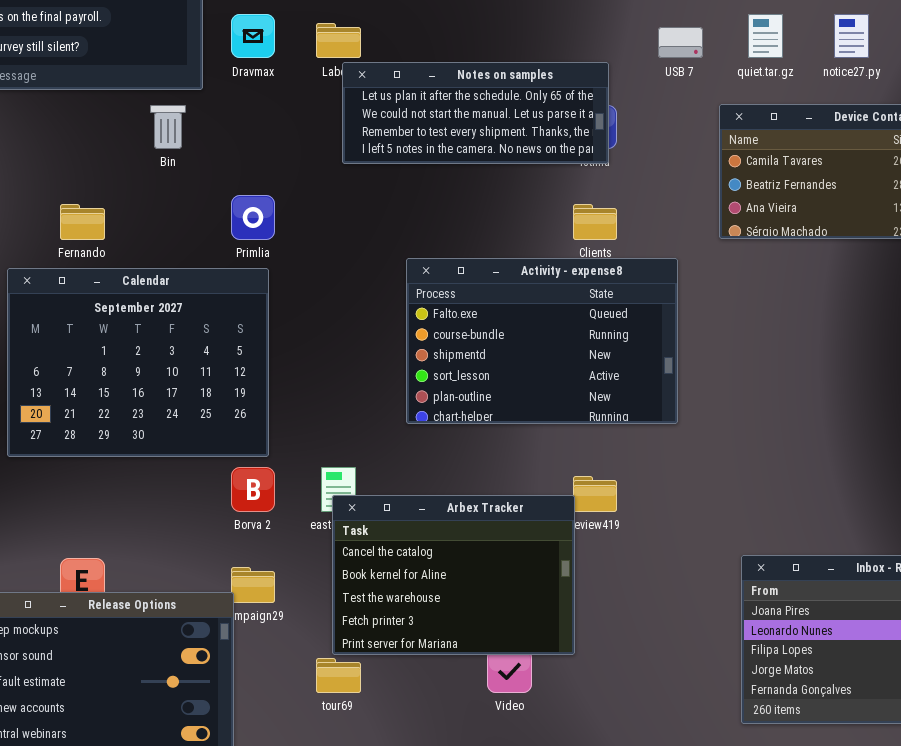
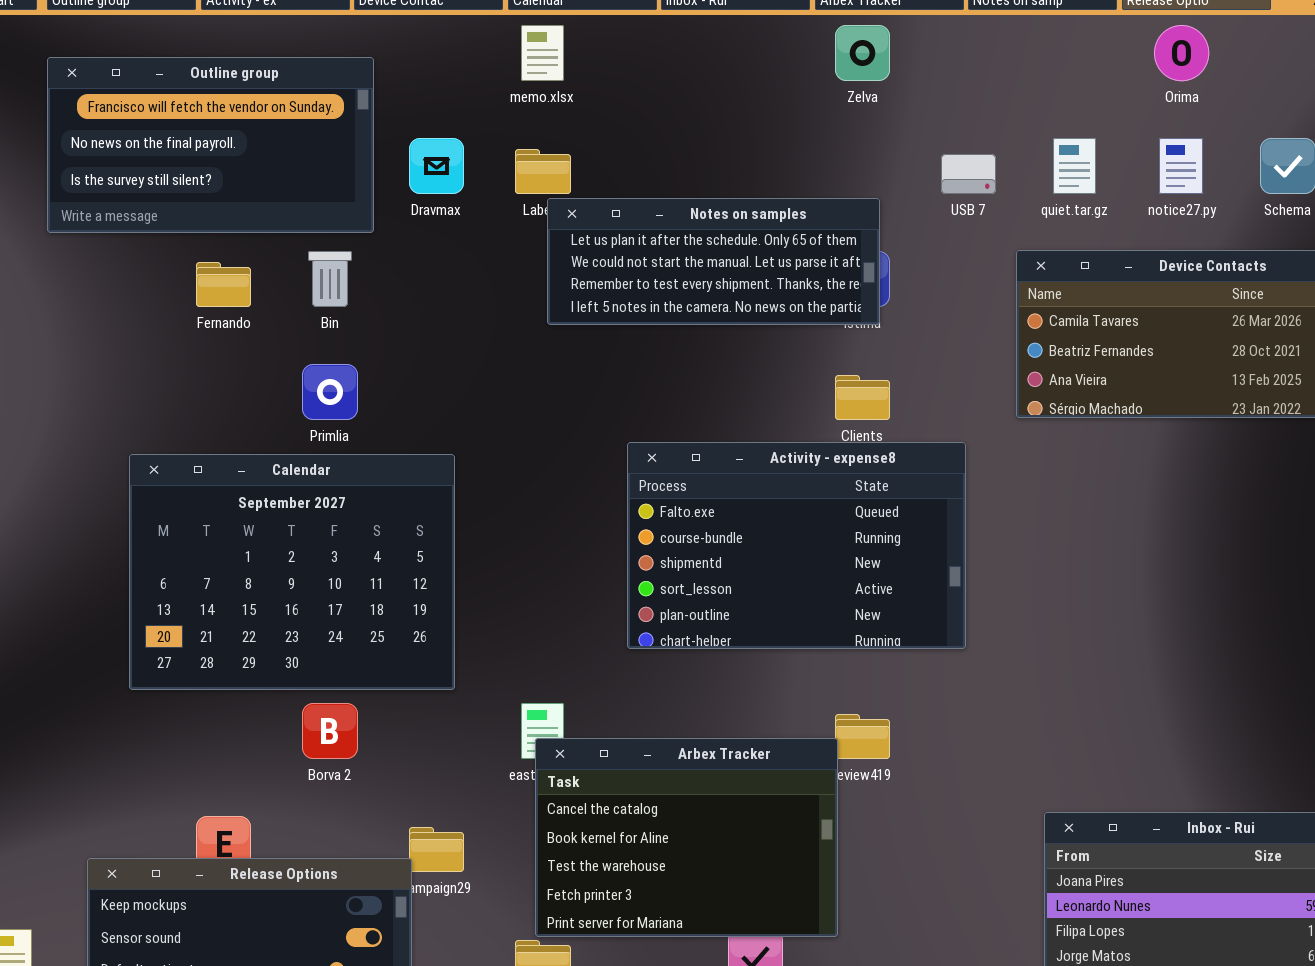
Primlia: [231,195,275,240] -> [302,364,358,420], moved
Fernando: [60,204,105,240] -> [196,262,251,307], moved
Borva 2: [231,467,275,512] -> [302,703,358,759], moved

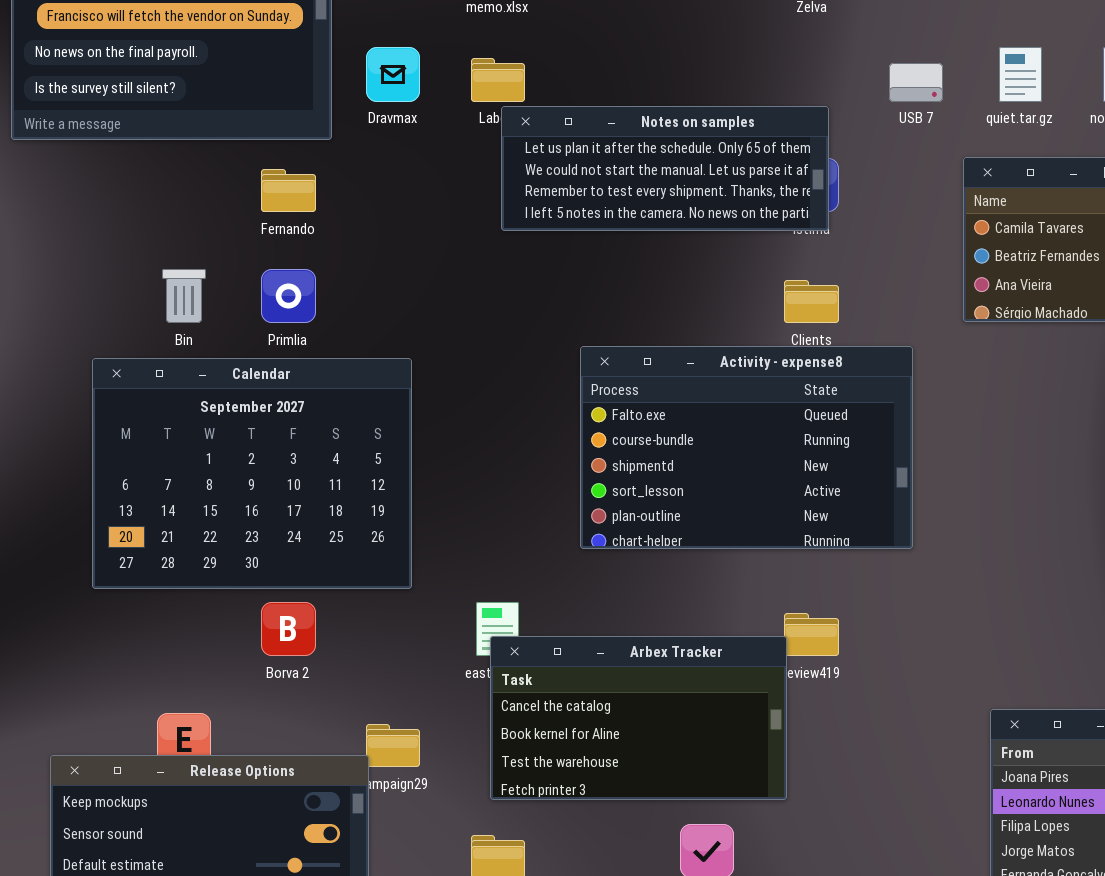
Bin: [308,251,352,307] -> [162,269,206,323], moved
Fernando: [196,262,251,307] -> [261,169,316,212], moved
Arbex Tracker: [535,738,838,937] -> [490,636,787,800], resized

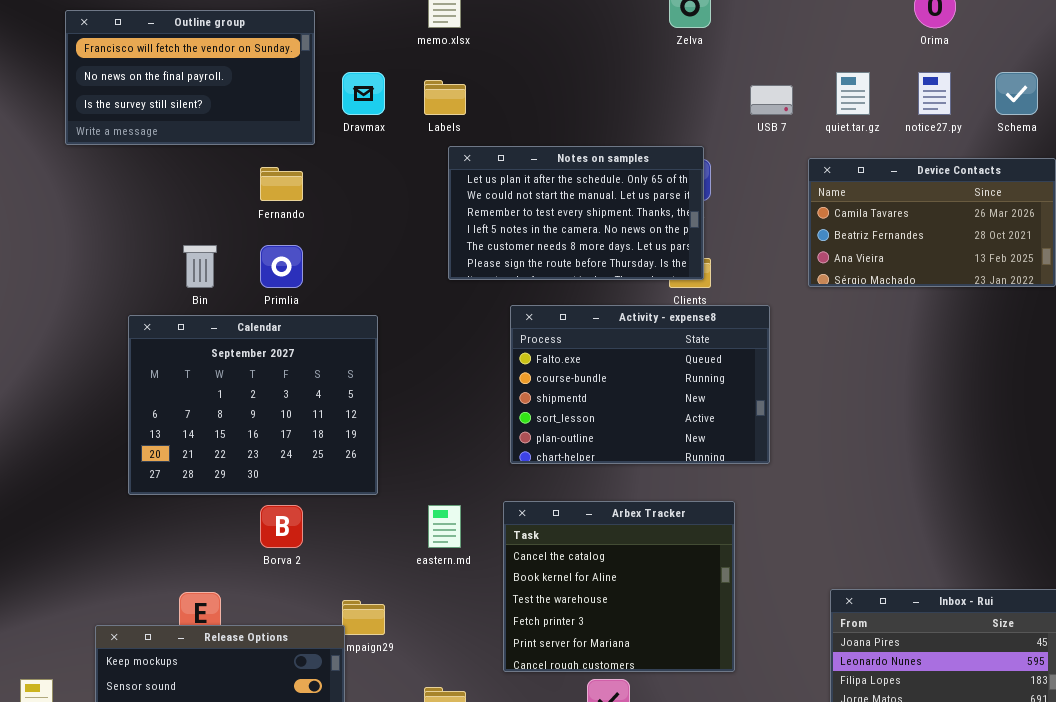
Notes on samples: [501,106,829,231] -> [448,146,704,280], moved, resized
Arbex Tracker: [490,636,787,800] -> [503,501,735,672], moved, resized

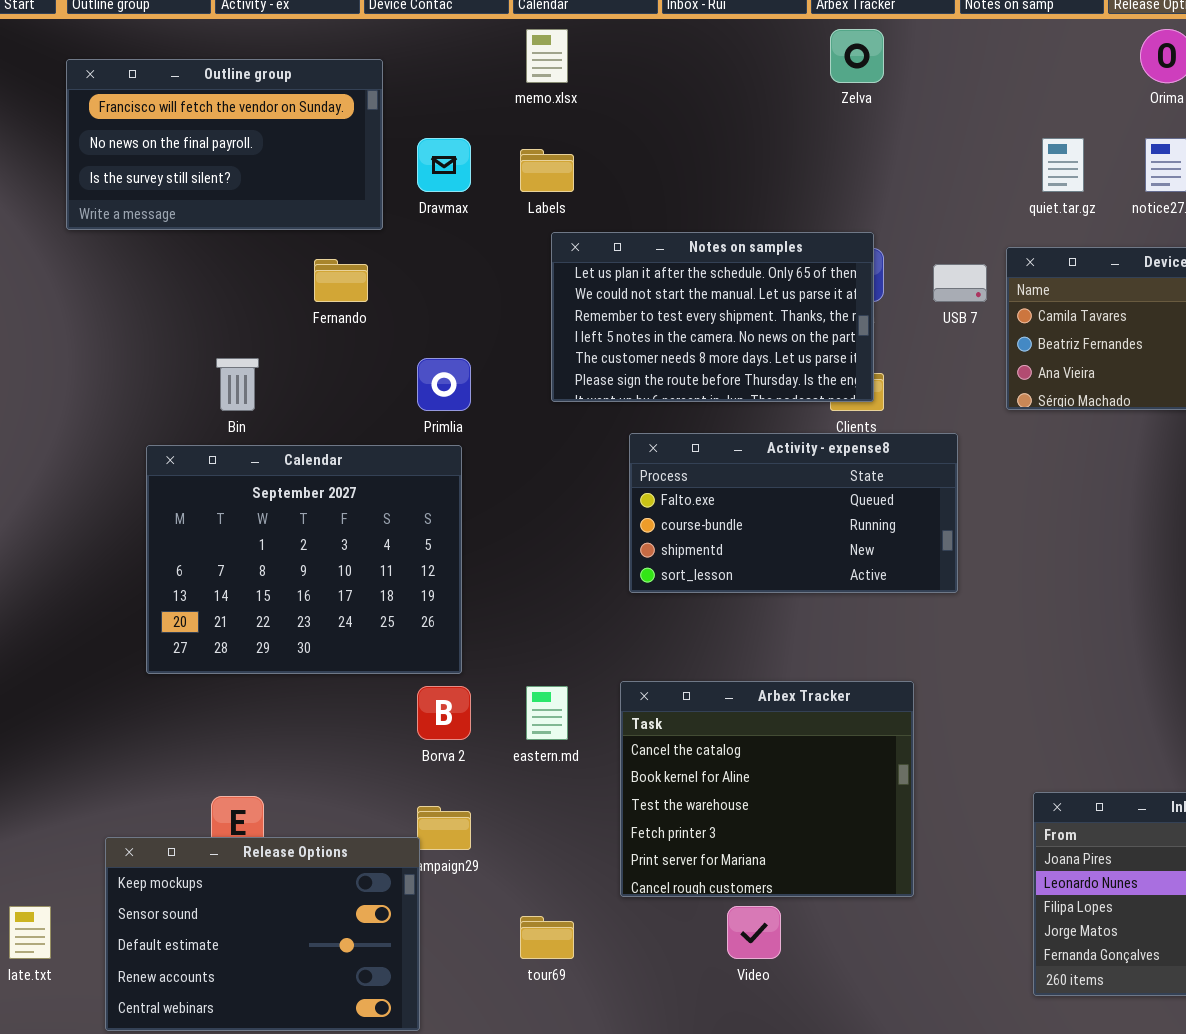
USB 7: [750,85,793,115] -> [933,264,987,302], moved
Primlia: [260,245,303,288] -> [417,358,471,411], moved
Activity - expense8: [510,305,770,464] -> [629,433,958,593], resized
Borva 2: [260,505,303,548] -> [417,686,471,740], moved

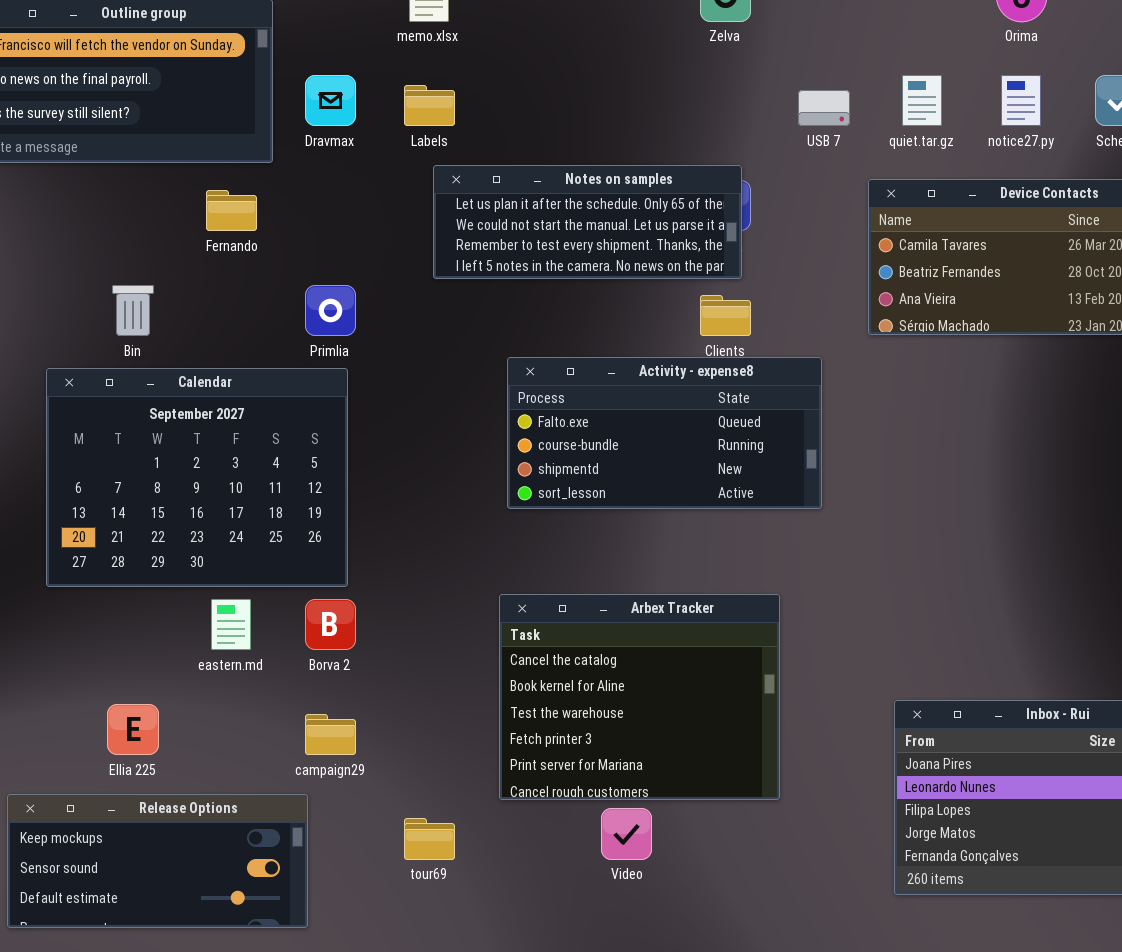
Notes on samples: [551,232,874,402] -> [433,165,742,279], resized
USB 7: [933,264,987,302] -> [798,90,850,126], moved
eastern.md: [526,686,568,740] -> [211,599,251,650], moved
Release Options: [105,837,420,1031] -> [7,794,308,928], resized

